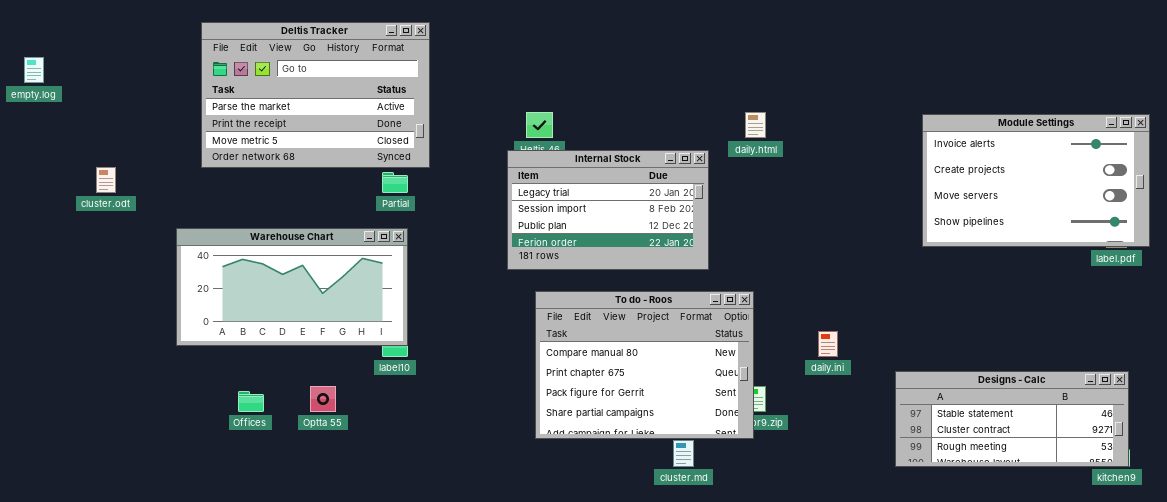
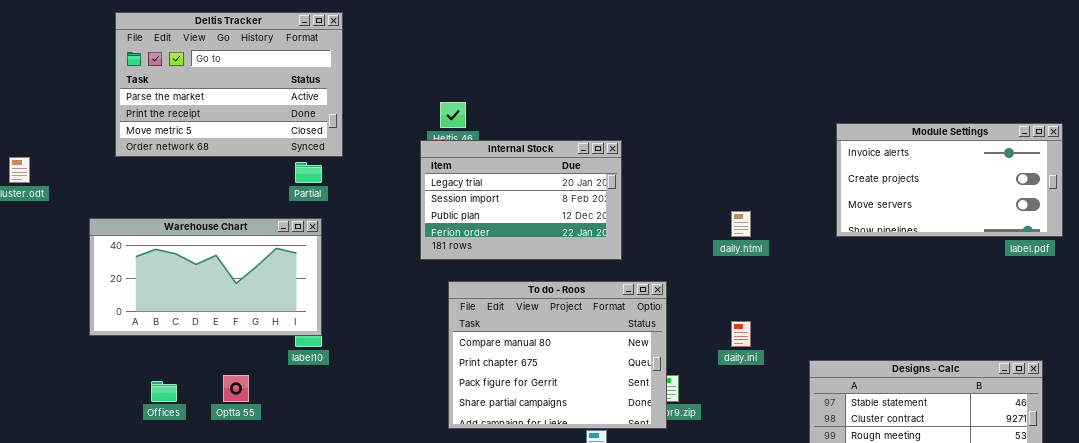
daily.html: [745,112,766,138] -> [731,211,751,237], moved
Module Settings: [922,114,1150,247] -> [836,123,1063,237], resized

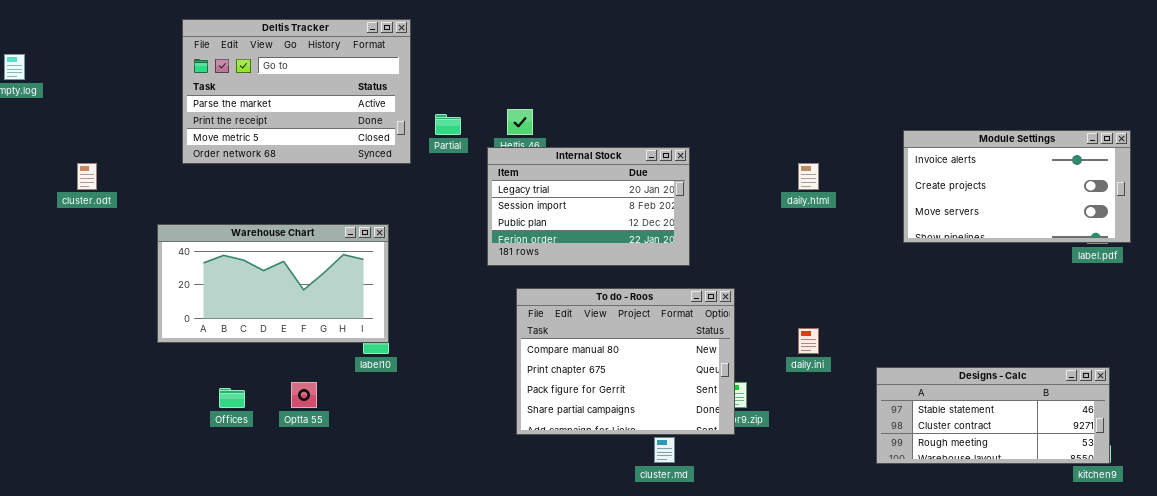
Partial: [295,162,322,183] -> [435,114,461,135], moved
daily.html: [731,211,751,237] -> [798,163,819,190], moved

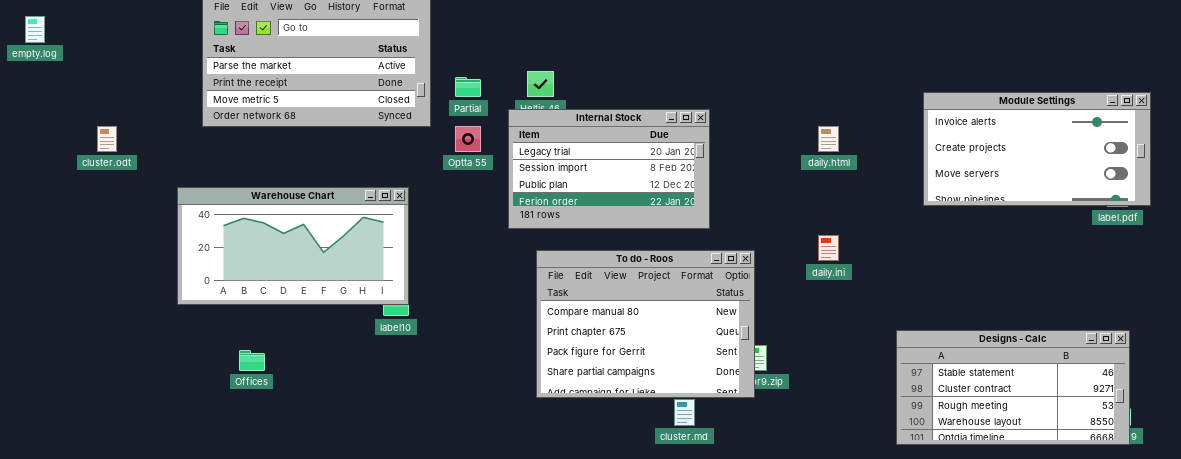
daily.ini: [798,328,819,354] -> [818,235,839,261], moved
Designs - Calc: [876,367,1110,464] -> [896,330,1130,445], resized
Optta 55: [291,382,317,408] -> [455,126,481,152], moved

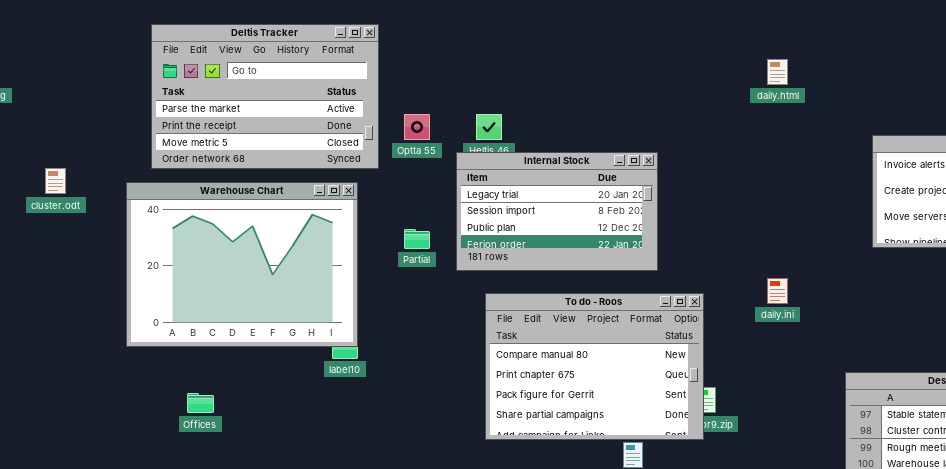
Partial: [455,77,481,97] -> [404,229,430,249], moved
Optta 55: [455,126,481,152] -> [404,114,430,140], moved
daily.html: [818,126,839,152] -> [767,59,788,85], moved
Warehouse Chart: [177,187,409,305] -> [126,182,358,347], resized

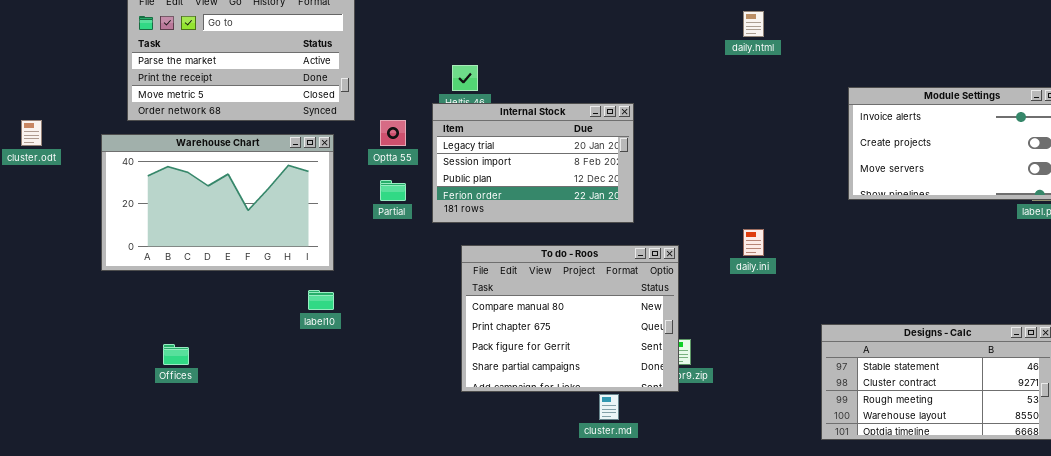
Optta 55: [404,114,430,140] -> [380,120,406,146], moved
Warehouse Chart: [126,182,358,347] -> [101,134,334,271], resized

